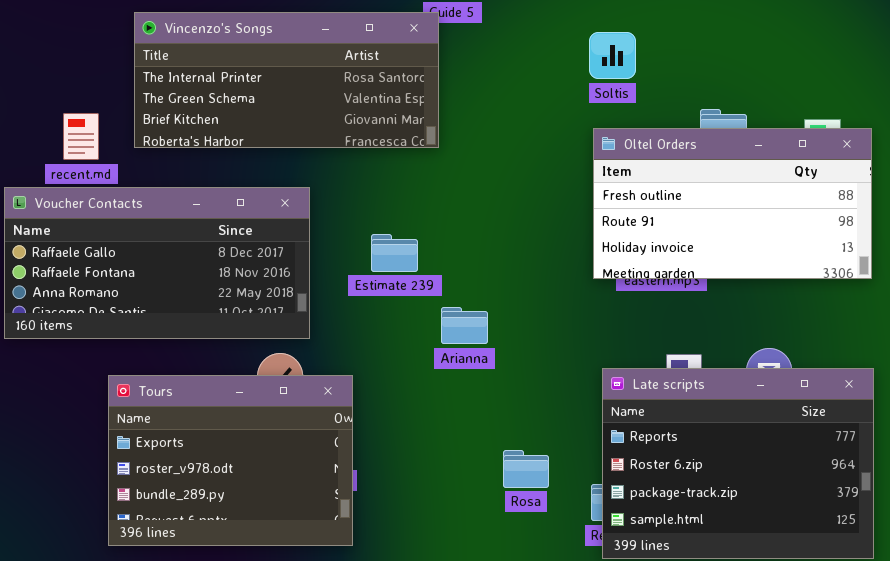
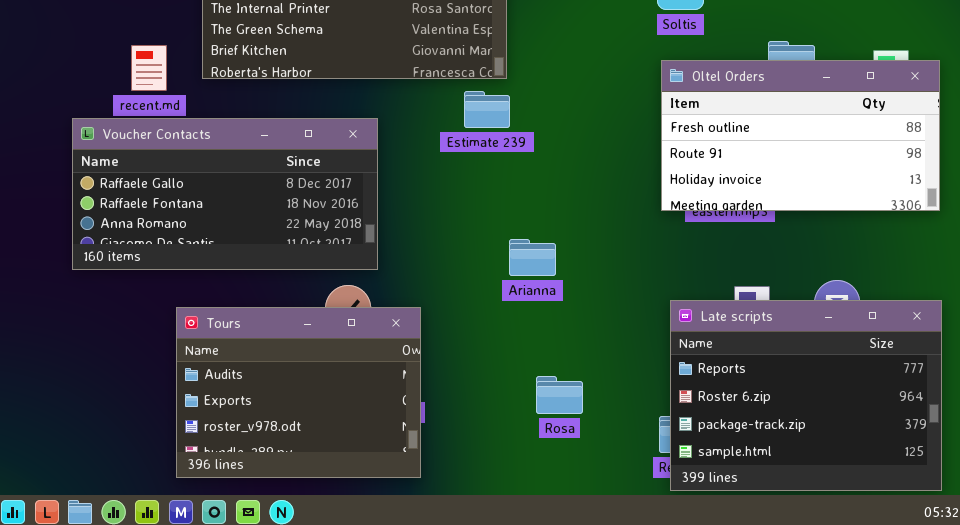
Estimate 239: [371,234,418,272] -> [464,91,510,128], moved
Tours: [108,375,353,546] -> [176,307,421,478], scrolled up 1 row
Rosa: [503,450,549,488] -> [536,376,583,414], moved

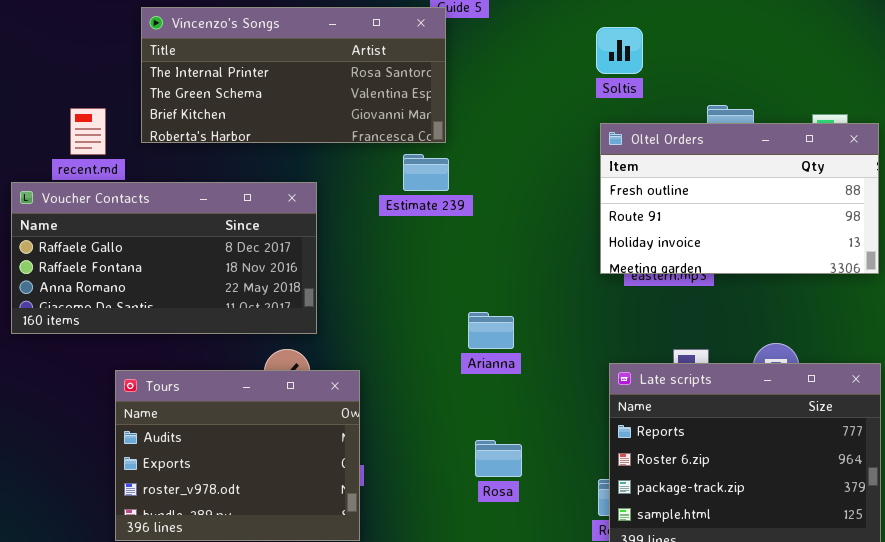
Arianna: [509,239,556,276] -> [468,312,514,349], moved

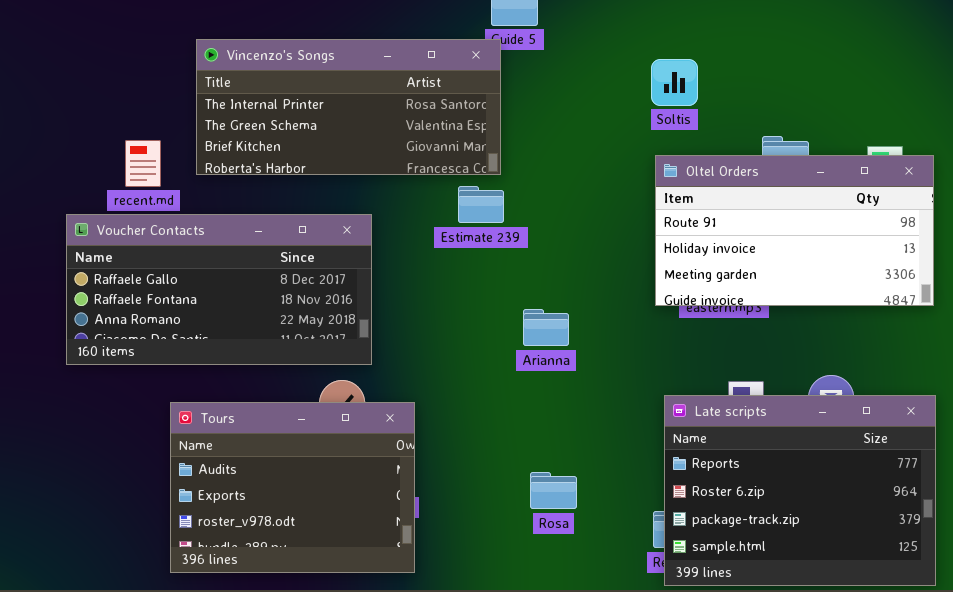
Oltel Orders: [600,123,879,274] -> [655,155,934,306], scrolled down 1 row
Arianna: [468,312,514,349] -> [523,309,569,346], moved

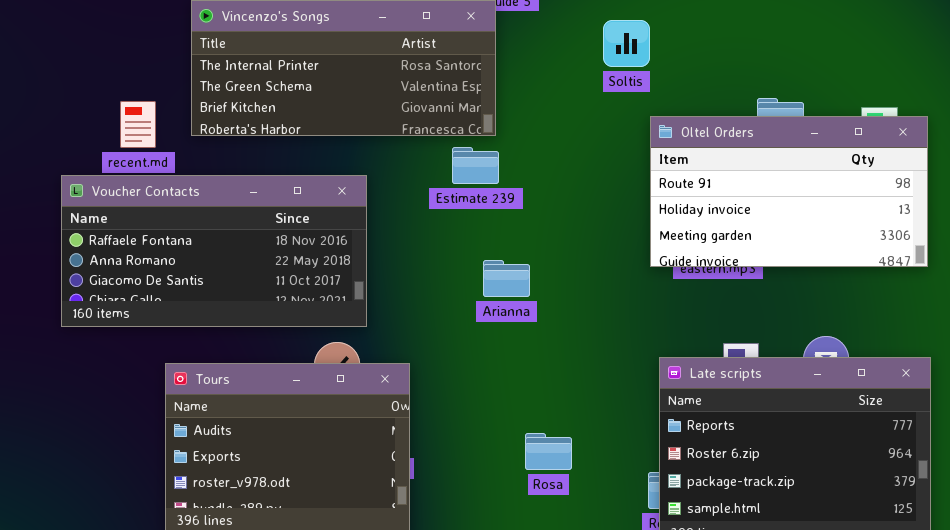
Soltis: [651,59,698,106] -> [603,20,650,67], moved
Voucher Contacts: [66,214,372,365] -> [61,175,367,327], scrolled down 1 row
Arianna: [523,309,569,346] -> [483,260,530,297], moved

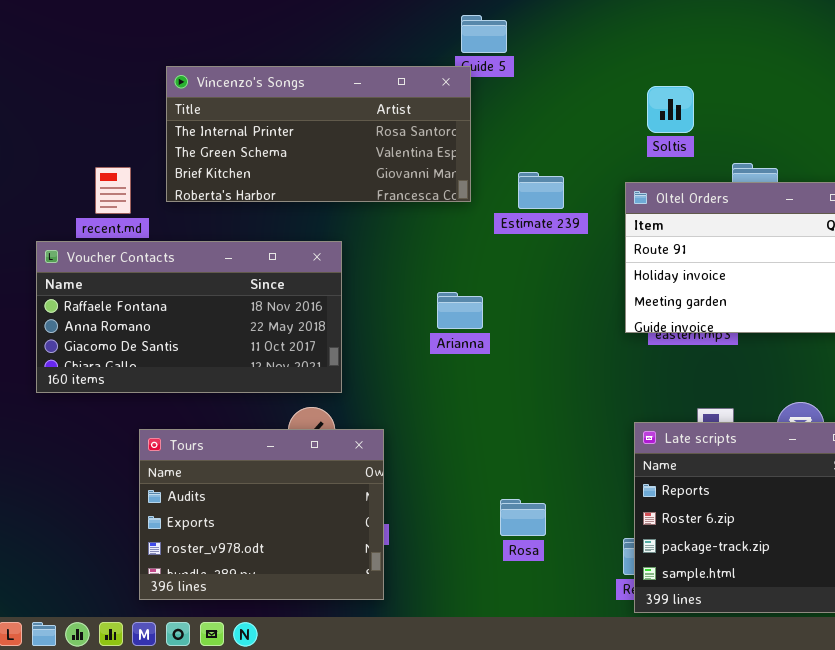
Soltis: [603,20,650,67] -> [647,86,694,133], moved
Estimate 239: [452,147,499,184] -> [518,172,564,209], moved
Arianna: [483,260,530,297] -> [437,292,483,329], moved

